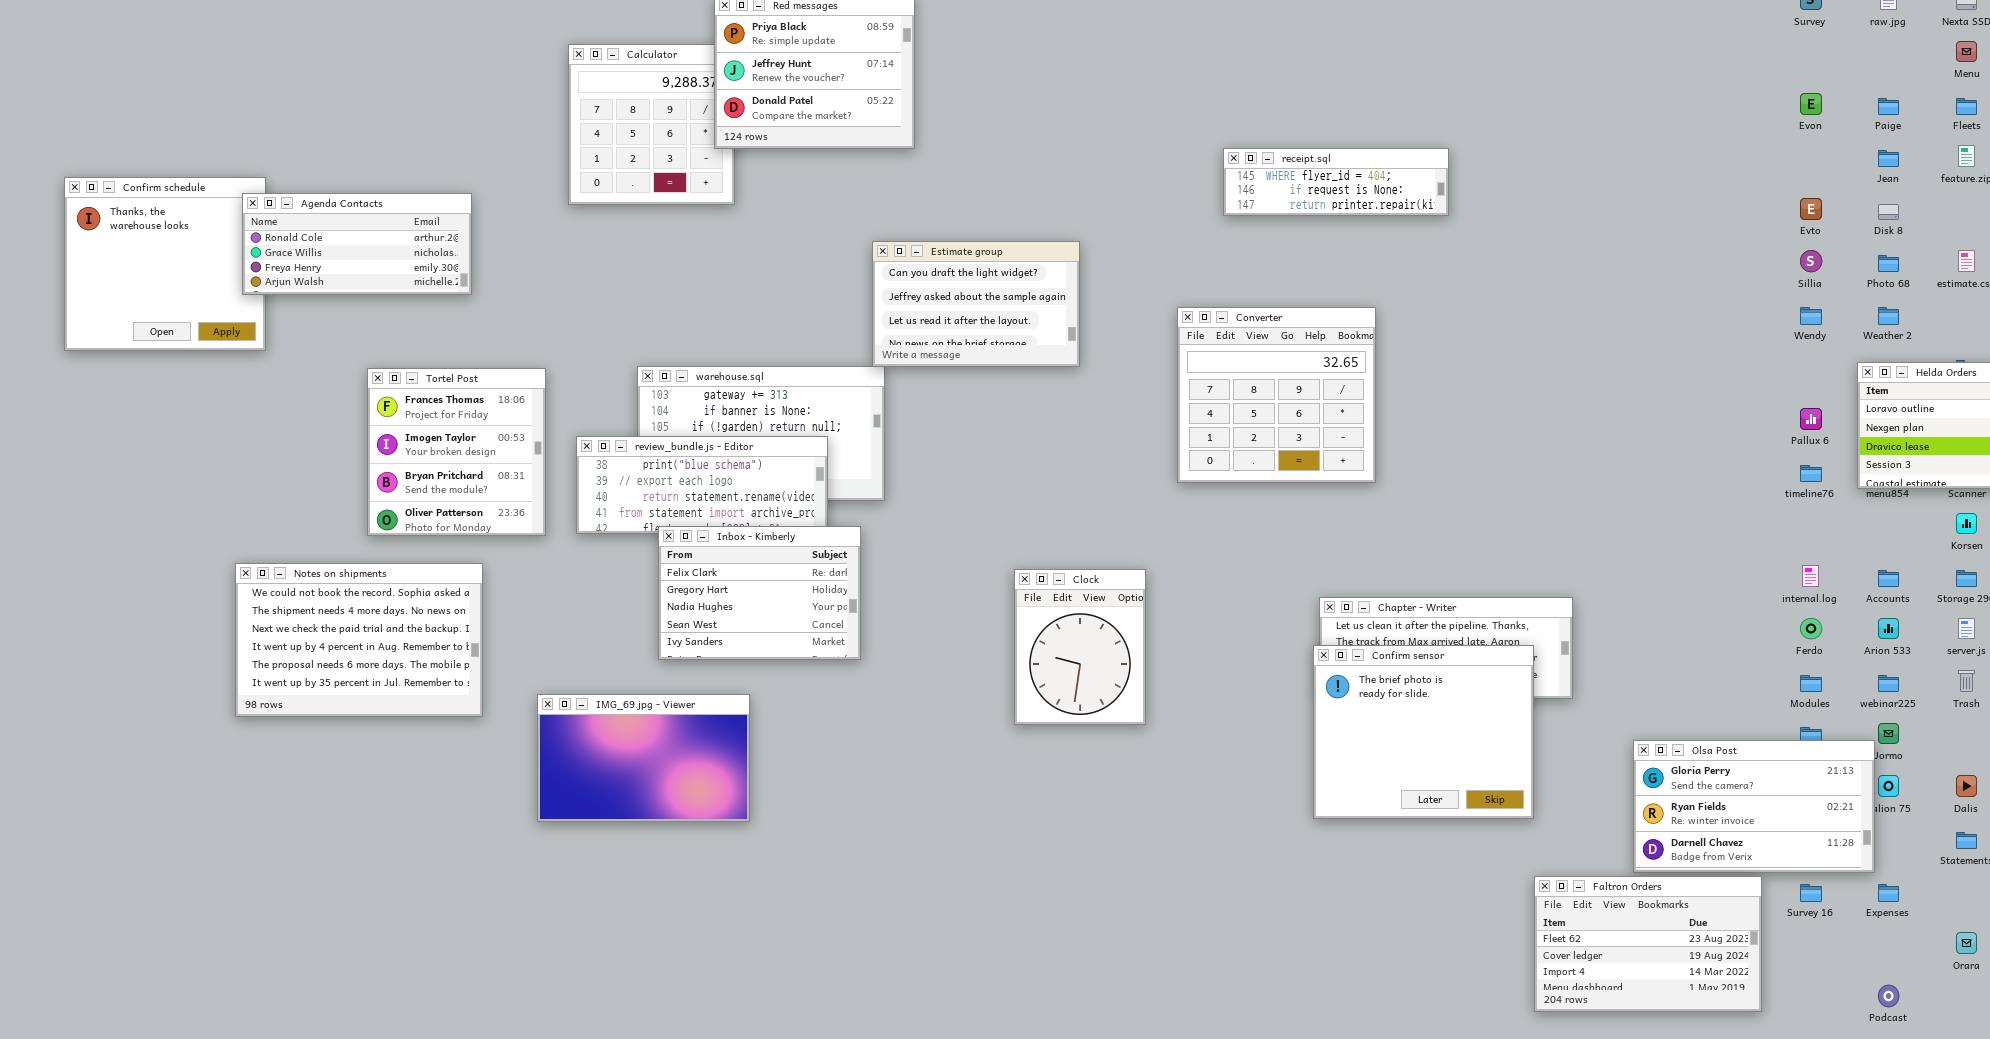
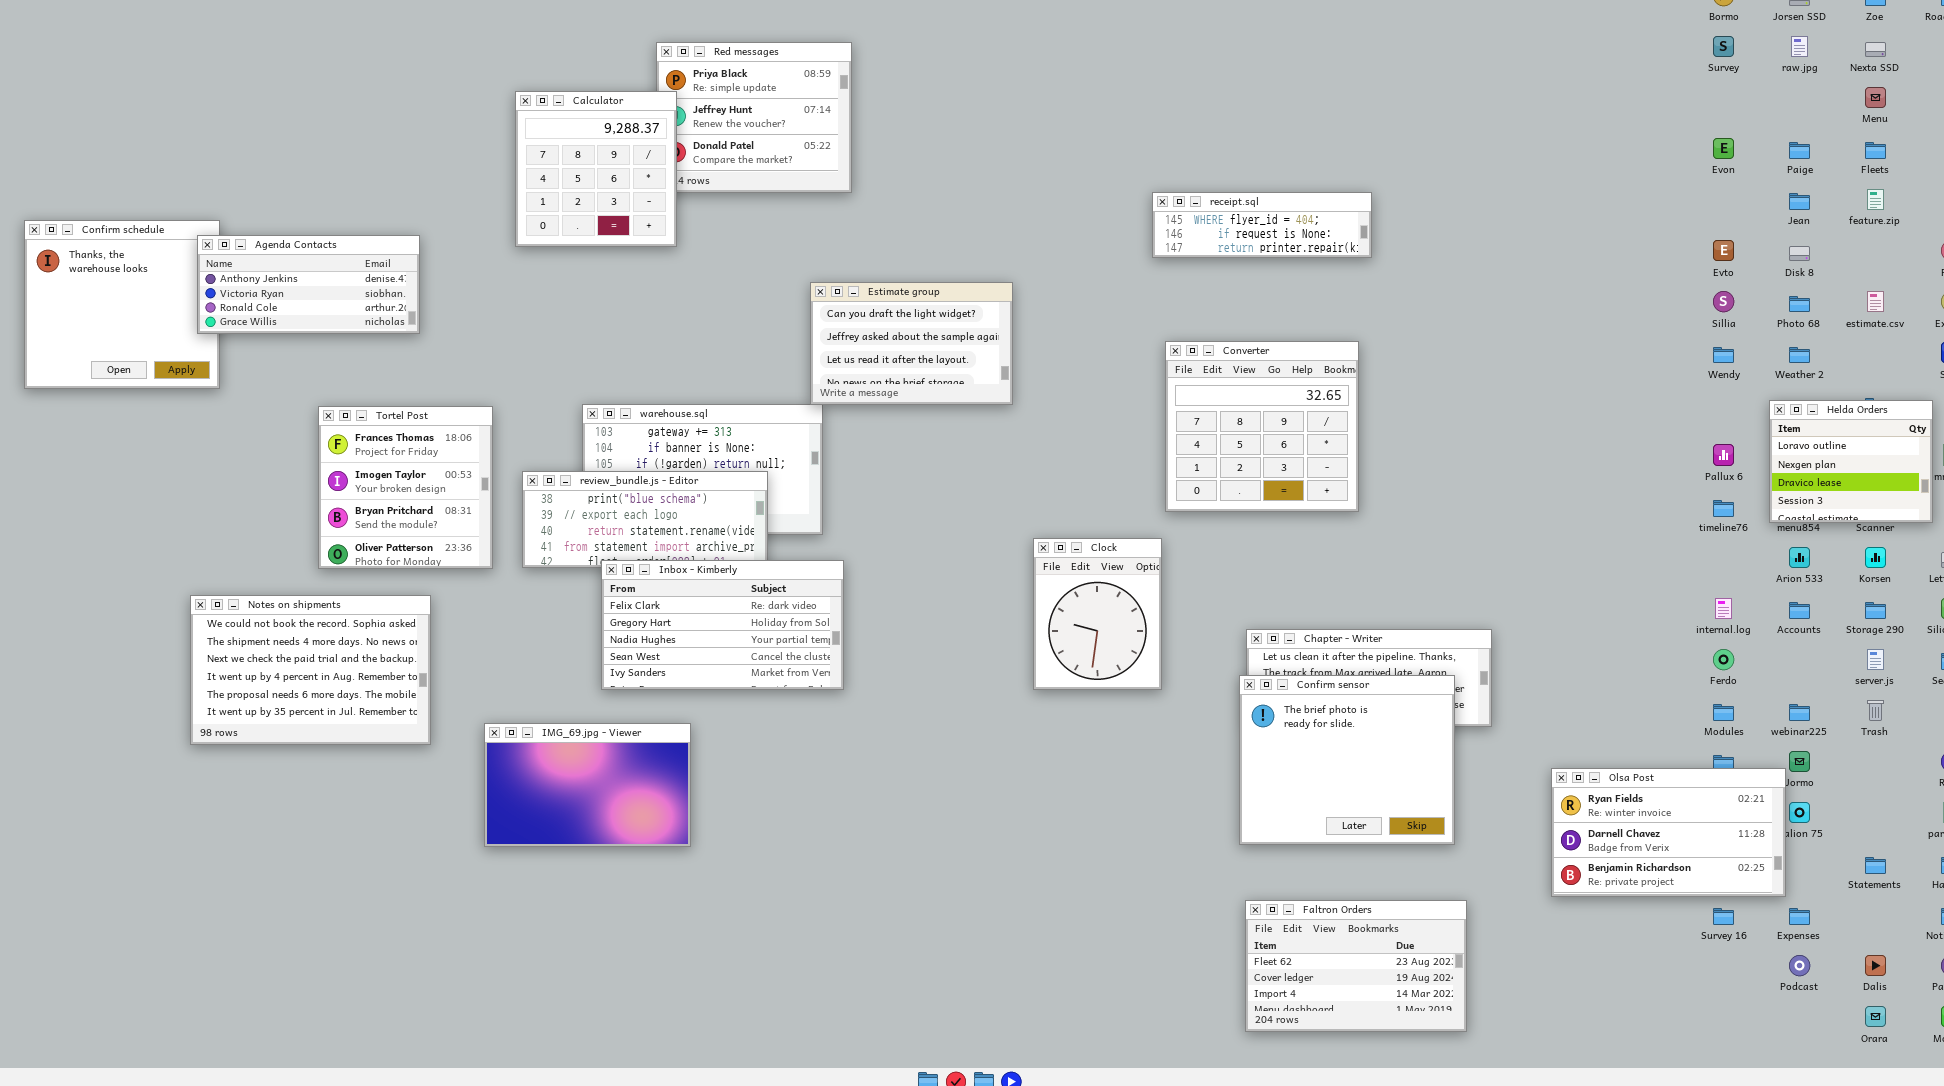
Calculator: [568,44,735,205] -> [515,91,677,247], raised
Agenda Contacts: [242,193,472,295] -> [197,235,420,334], scrolled up 2 rows
Converter: [1177,307,1376,483] -> [1165,341,1359,512], moved
Inbox - Kimberly: [658,526,861,660] -> [601,560,844,690], resized
Clock: [1014,569,1146,725] -> [1033,538,1162,690], moved
Arion 533: [1878,618,1899,639] -> [1789,547,1810,568], moved
Olsa Post: [1633,740,1875,873] -> [1551,768,1786,897], scrolled down 1 row
Dalis: [1956,775,1977,797] -> [1865,955,1886,976], moved
Faltron Orders: [1534,876,1762,1012] -> [1245,900,1467,1032], moved
Orara: [1956,932,1977,954] -> [1865,1006,1886,1027], moved
Podcast: [1878,985,1899,1007] -> [1789,955,1810,976], moved

